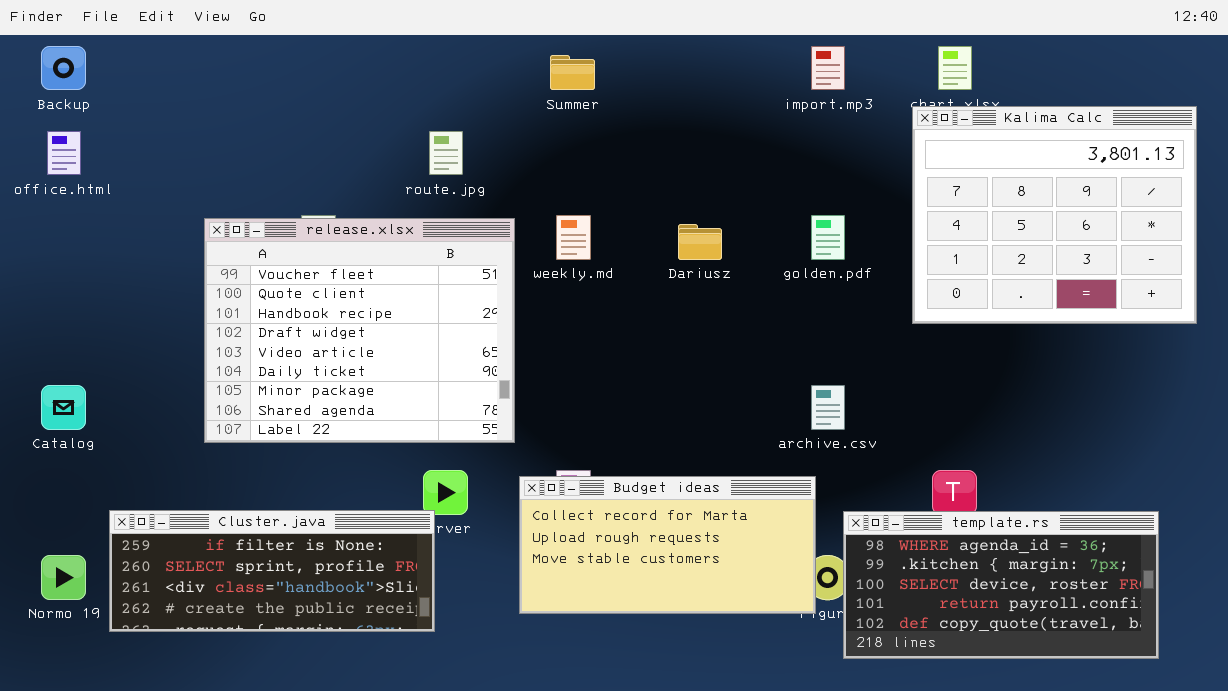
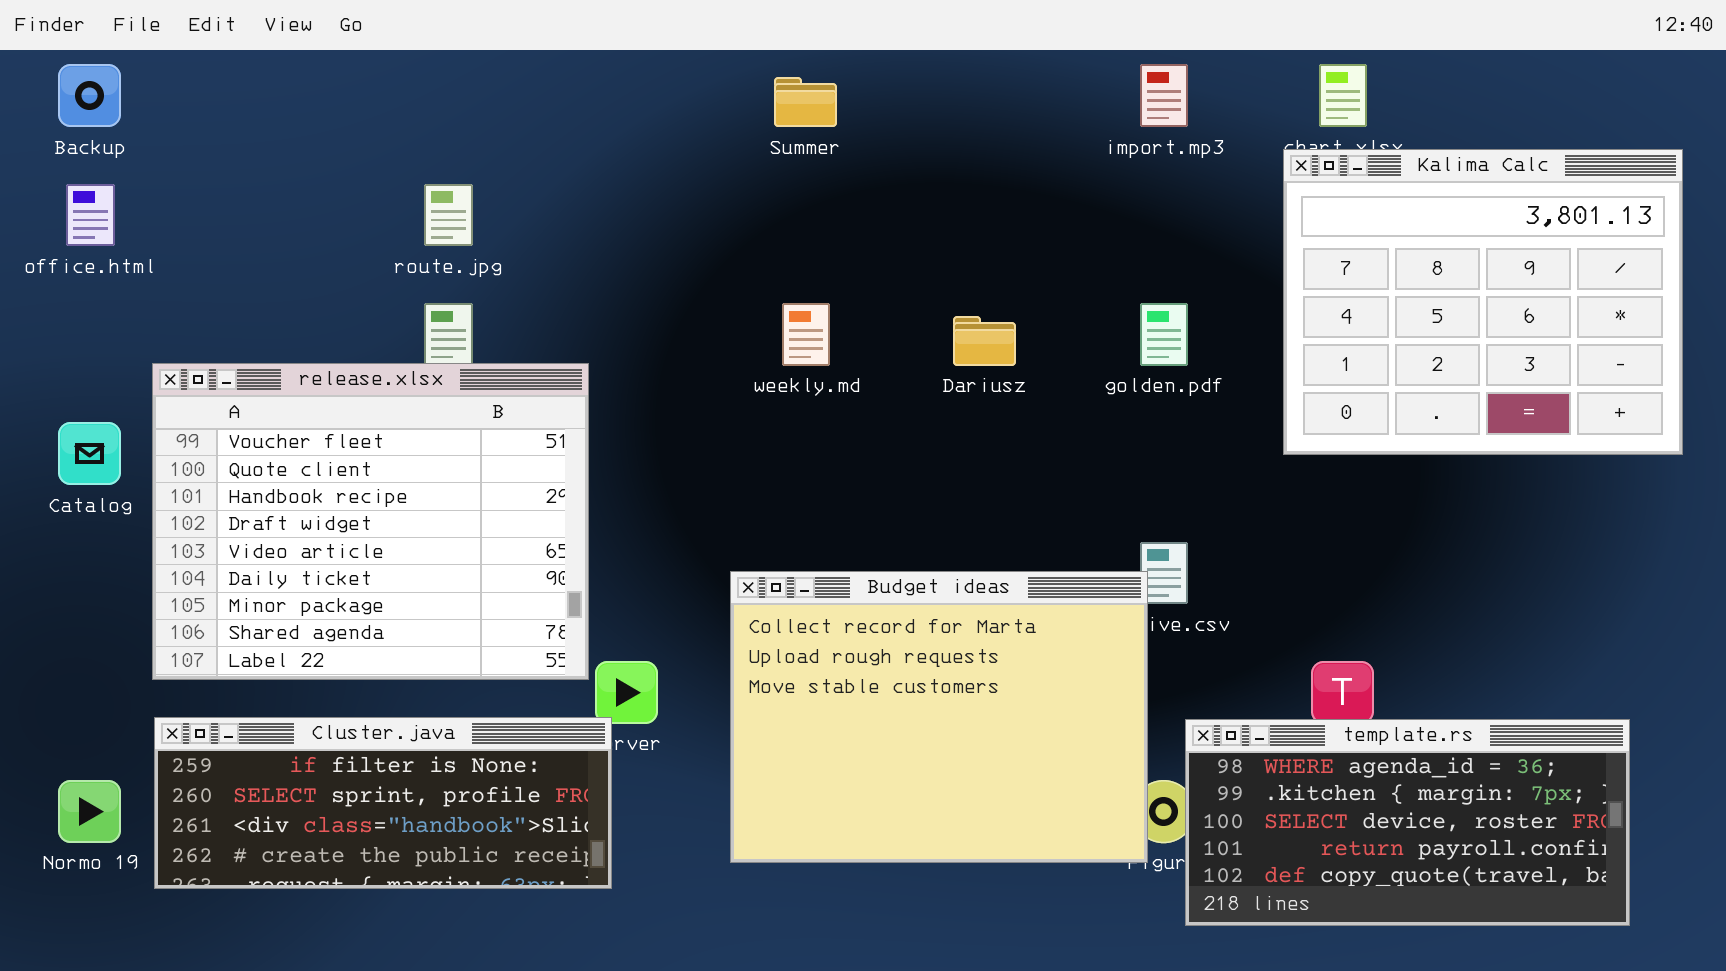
route.jpg: [429,131,463,175] -> [424,184,473,246], moved
release.xlsx: [204,218,515,443] -> [152,363,589,680], moved
Catalog: [41,385,86,430] -> [58,422,121,485], moved
Budget ideas: [519,476,816,614] -> [730,571,1148,863], resized

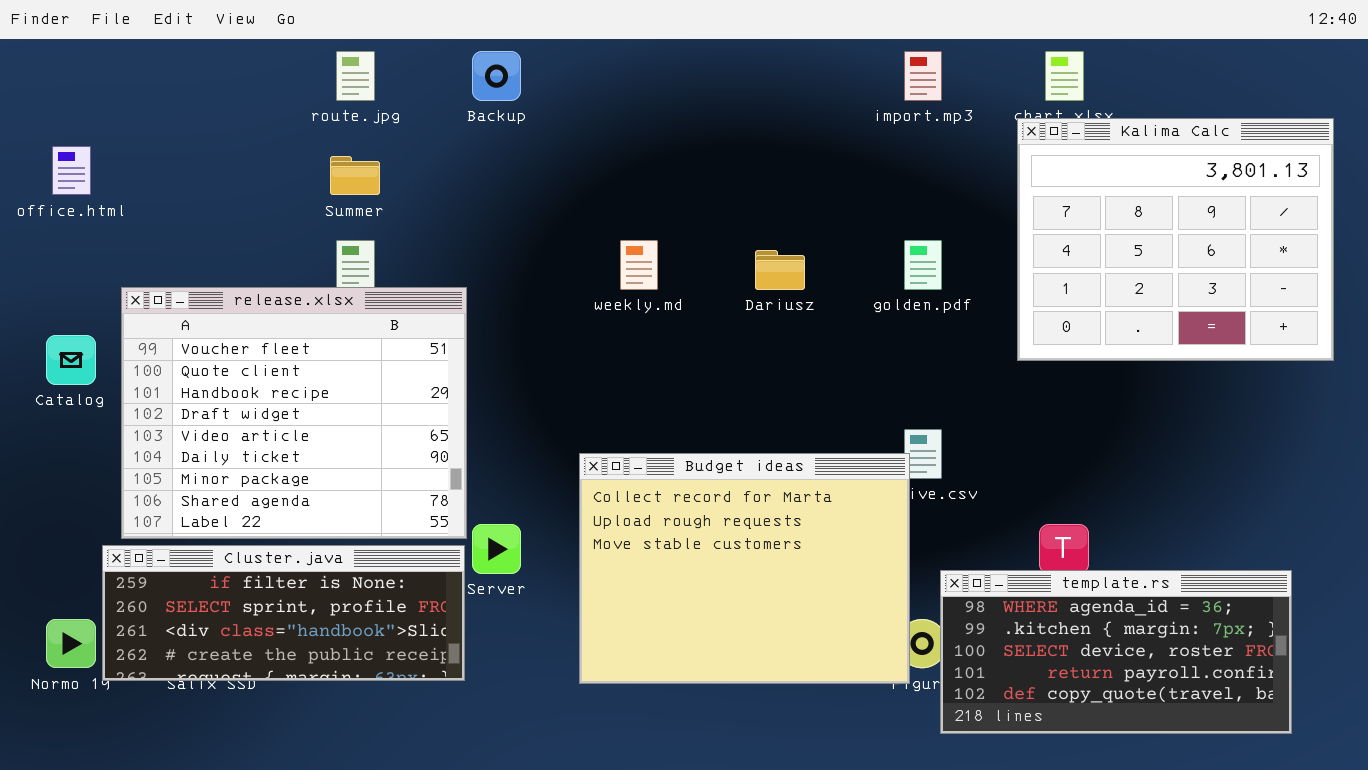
Backup: [58,64,121,127] -> [472,51,521,101], moved
Summer: [774,77,837,127] -> [330,156,380,195], moved
route.jpg: [424,184,473,246] -> [336,51,375,101], moved
Cluster.java: [154,717,612,889] -> [102,545,465,681], moved

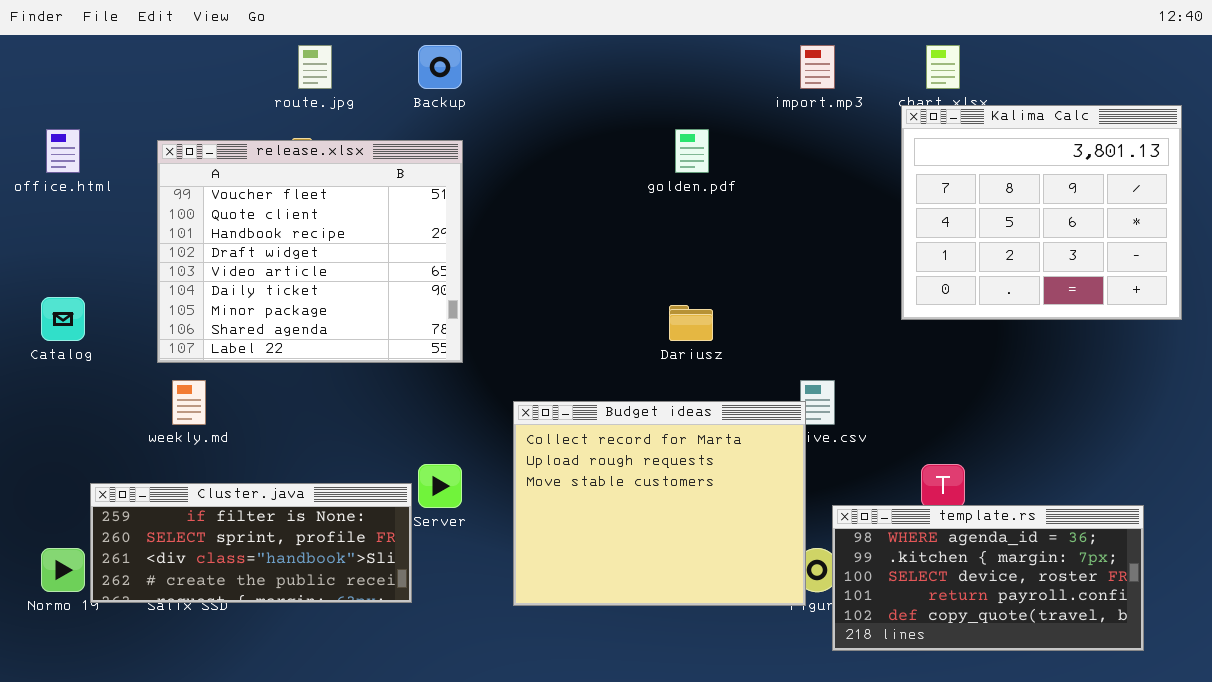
weekly.md: [620,240,658,290] -> [172,380,206,425], moved
golden.pdf: [904,240,942,290] -> [675,129,709,173], moved
Dariusz: [755,250,805,290] -> [669,305,713,341], moved
release.xlsx: [121,287,467,539] -> [157,140,463,363], moved

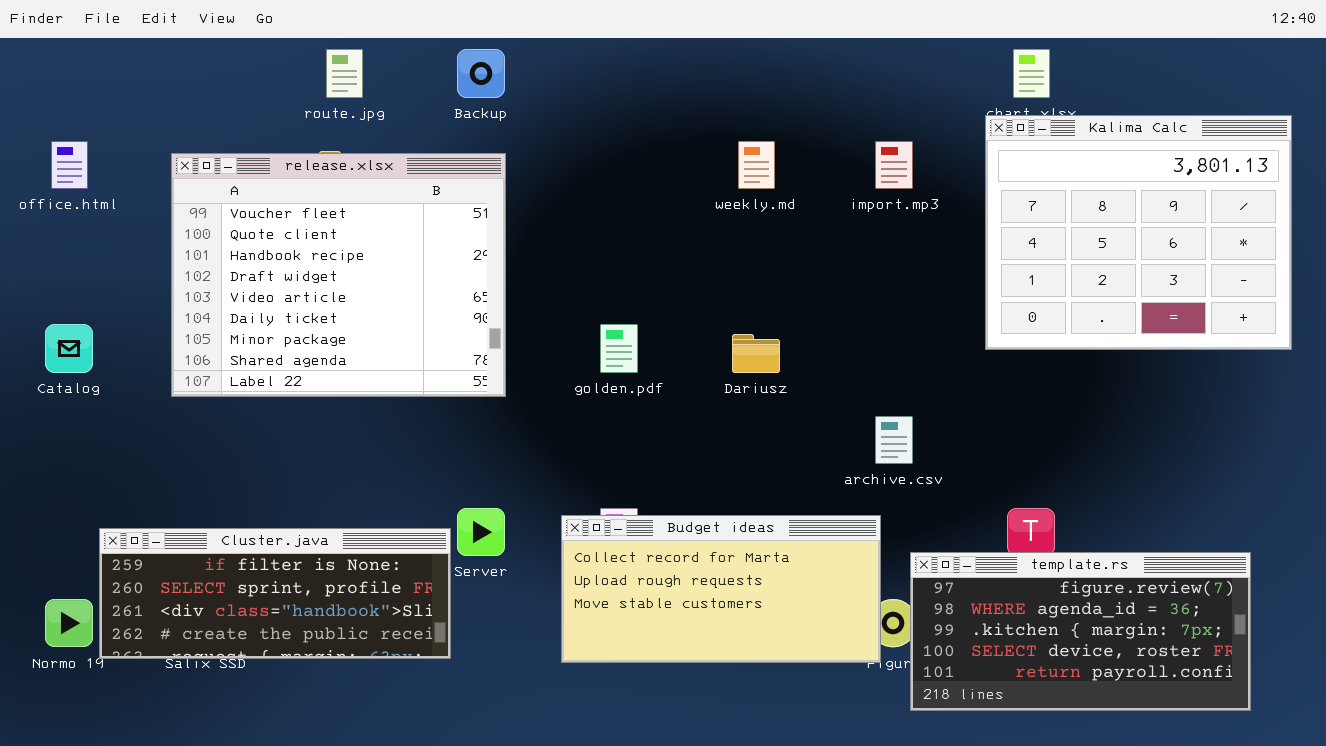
import.mp3: [800,45,835,89] -> [875,141,913,189], moved
golden.pdf: [675,129,709,173] -> [600,324,638,373], moved
weekly.md: [172,380,206,425] -> [738,141,775,189], moved
Budget ideas: [513,401,806,606] -> [561,515,881,663], resized
template.rs: [832,505,1144,651] -> [910,552,1251,711], scrolled up 1 row

